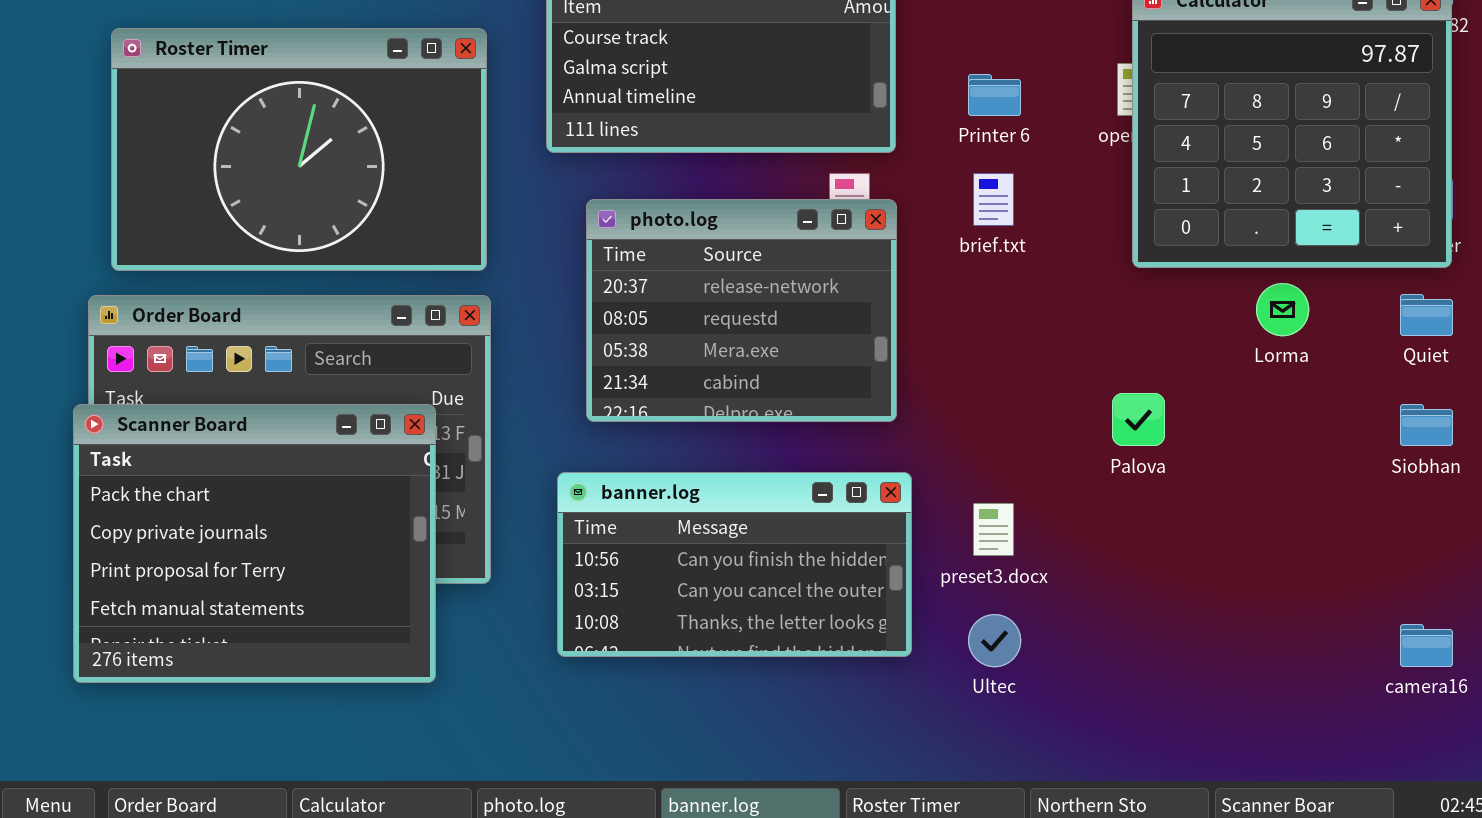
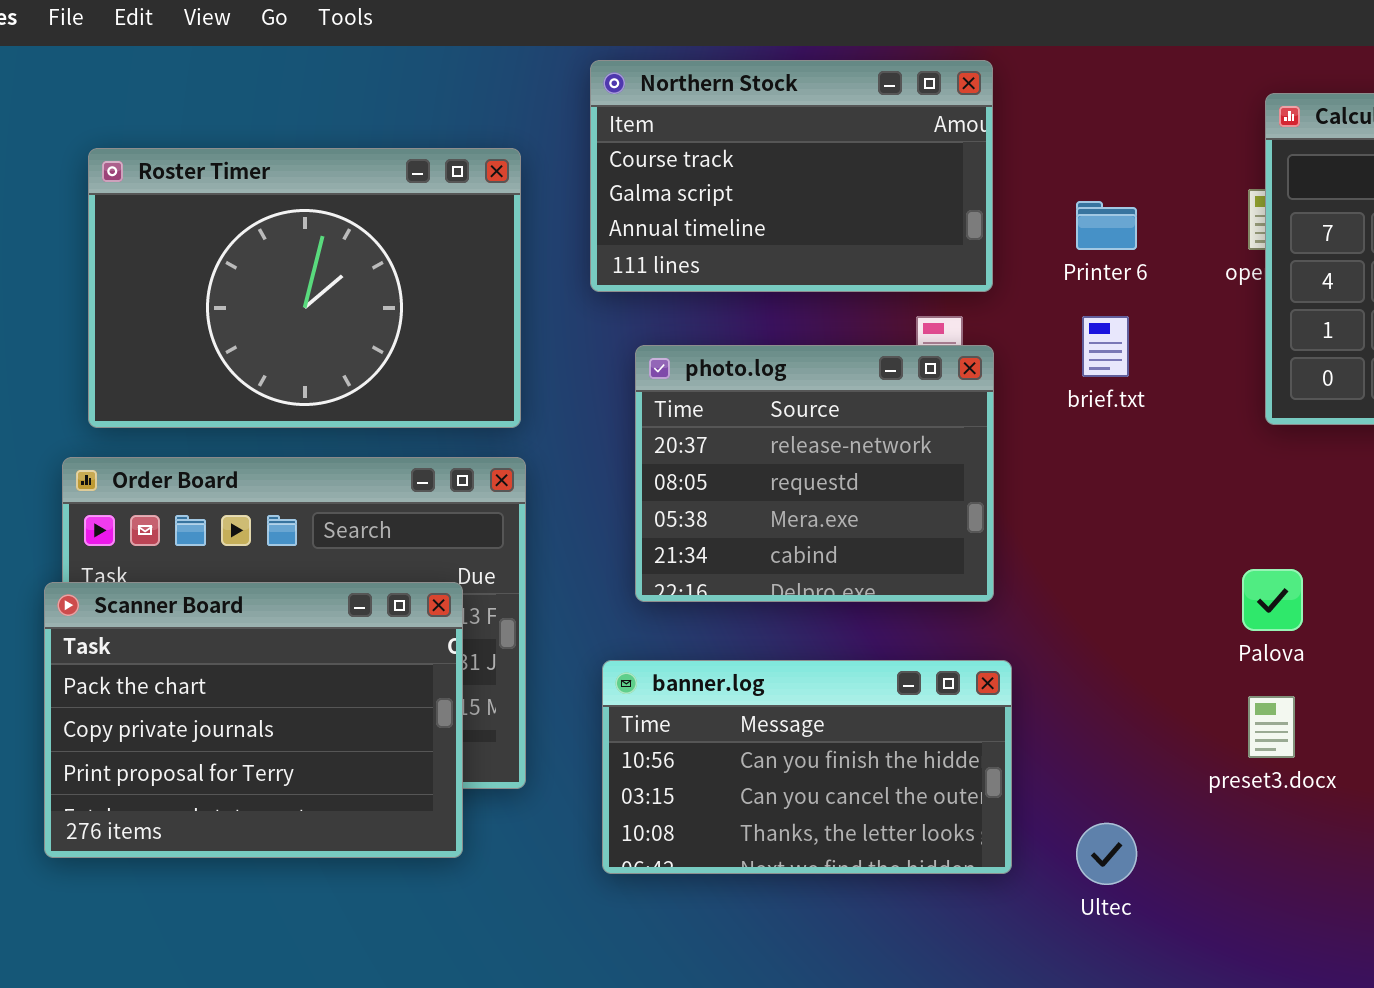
Scanner Board: [73,404,436,683] -> [44,582,463,858], resized
preset3.docx: [973,503,1014,556] -> [1248,696,1295,758], moved

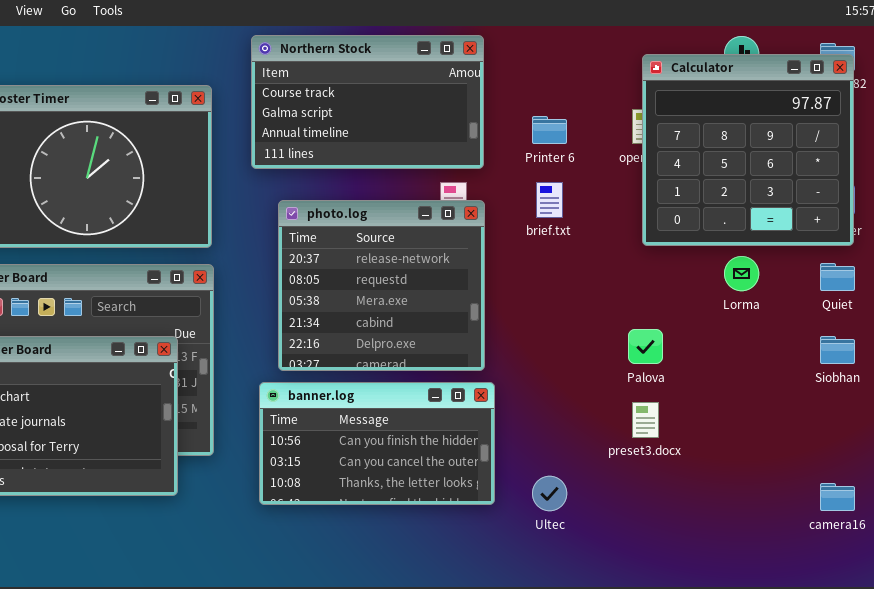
photo.log: [635,345,994,602] -> [278,200,485,371], resized

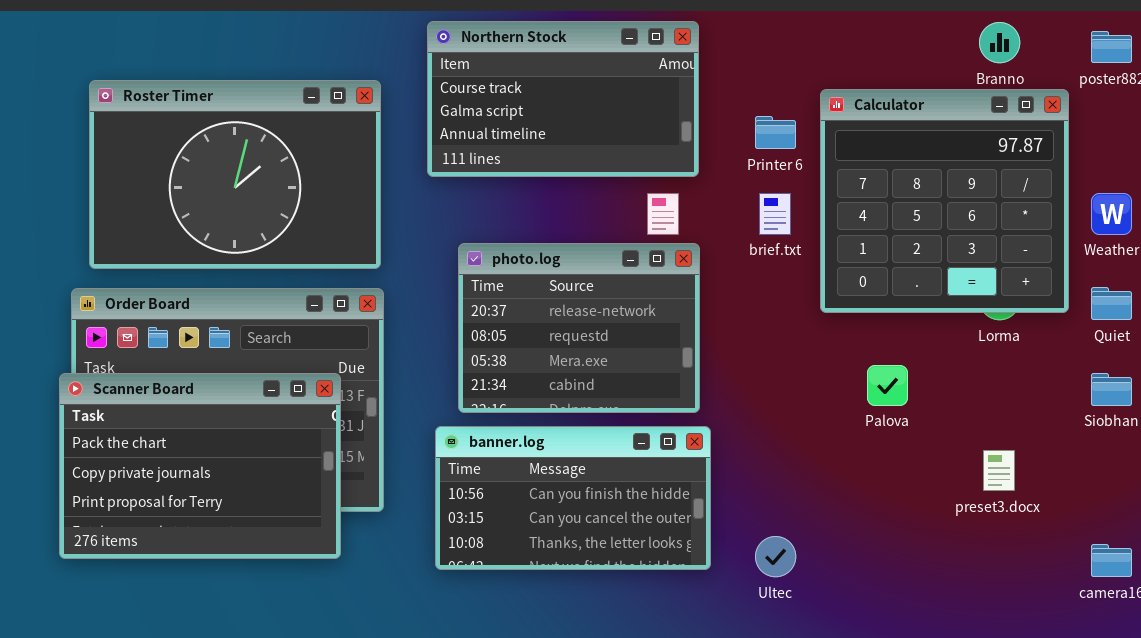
Calculator: [642,54,854,246] -> [820,89,1069,313], moved
photo.log: [278,200,485,371] -> [458,243,700,413], resized
preset3.docx: [632,402,659,438] -> [983,450,1015,491], moved

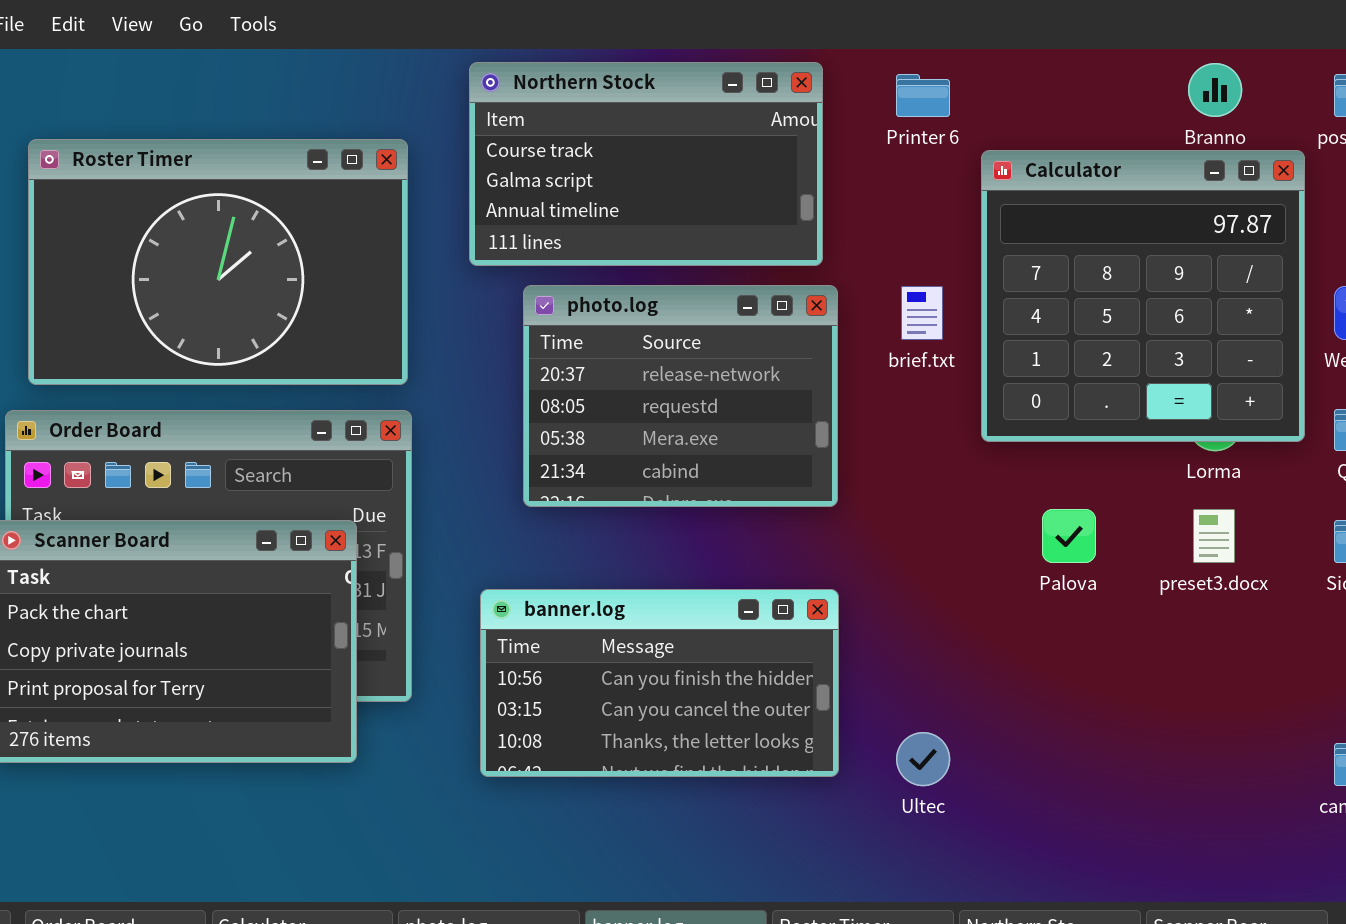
Printer 6: [755,116,796,149] -> [896,74,950,117], moved
photo.log: [458,243,700,413] -> [523,285,838,507], moved
preset3.docx: [983,450,1015,491] -> [1193,509,1235,563], moved

